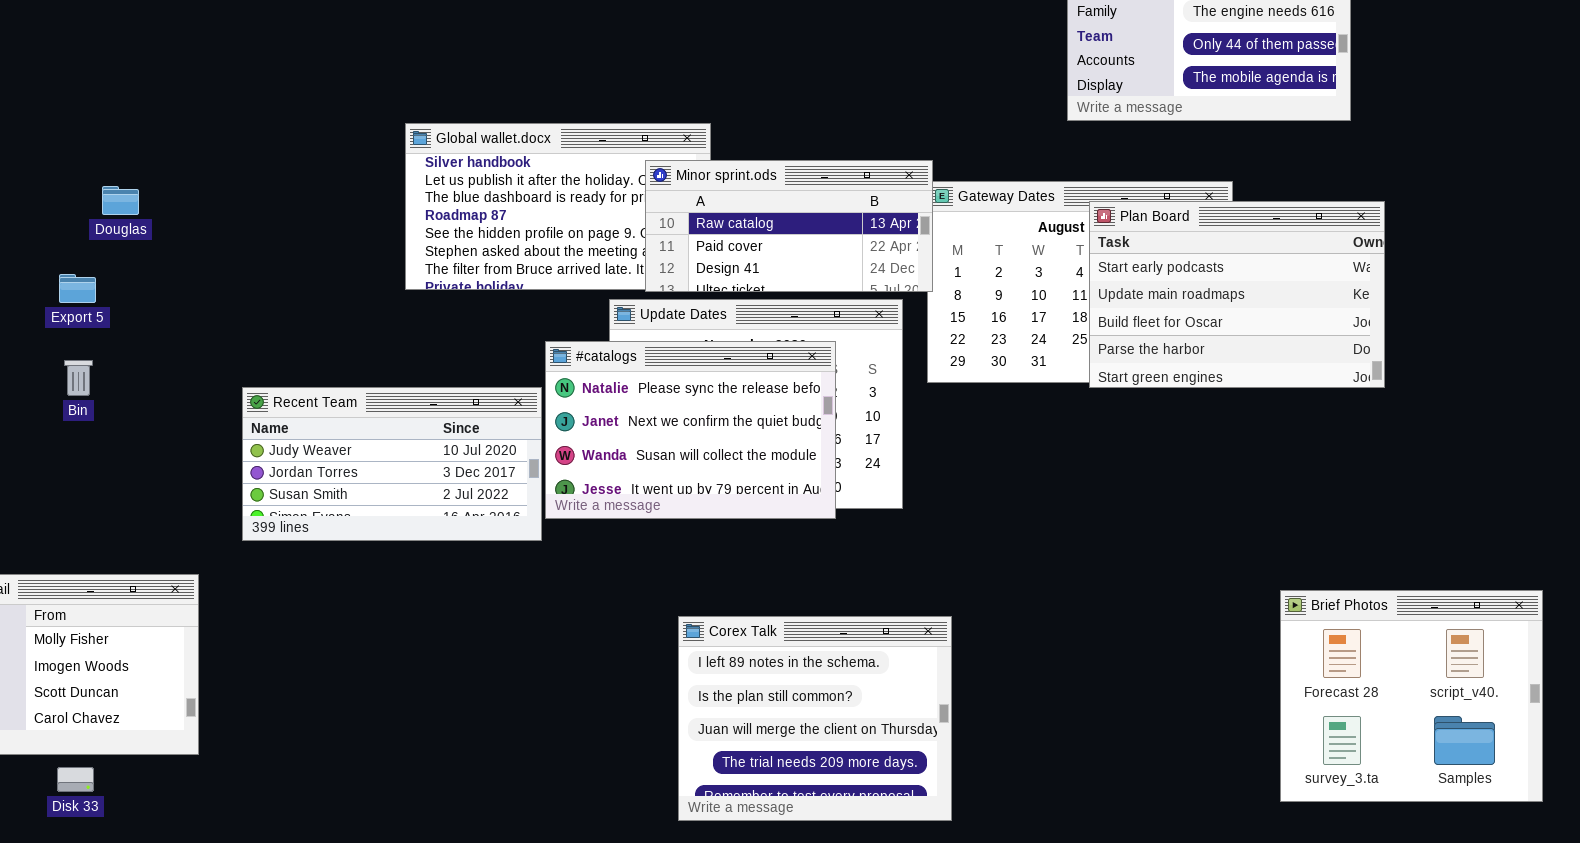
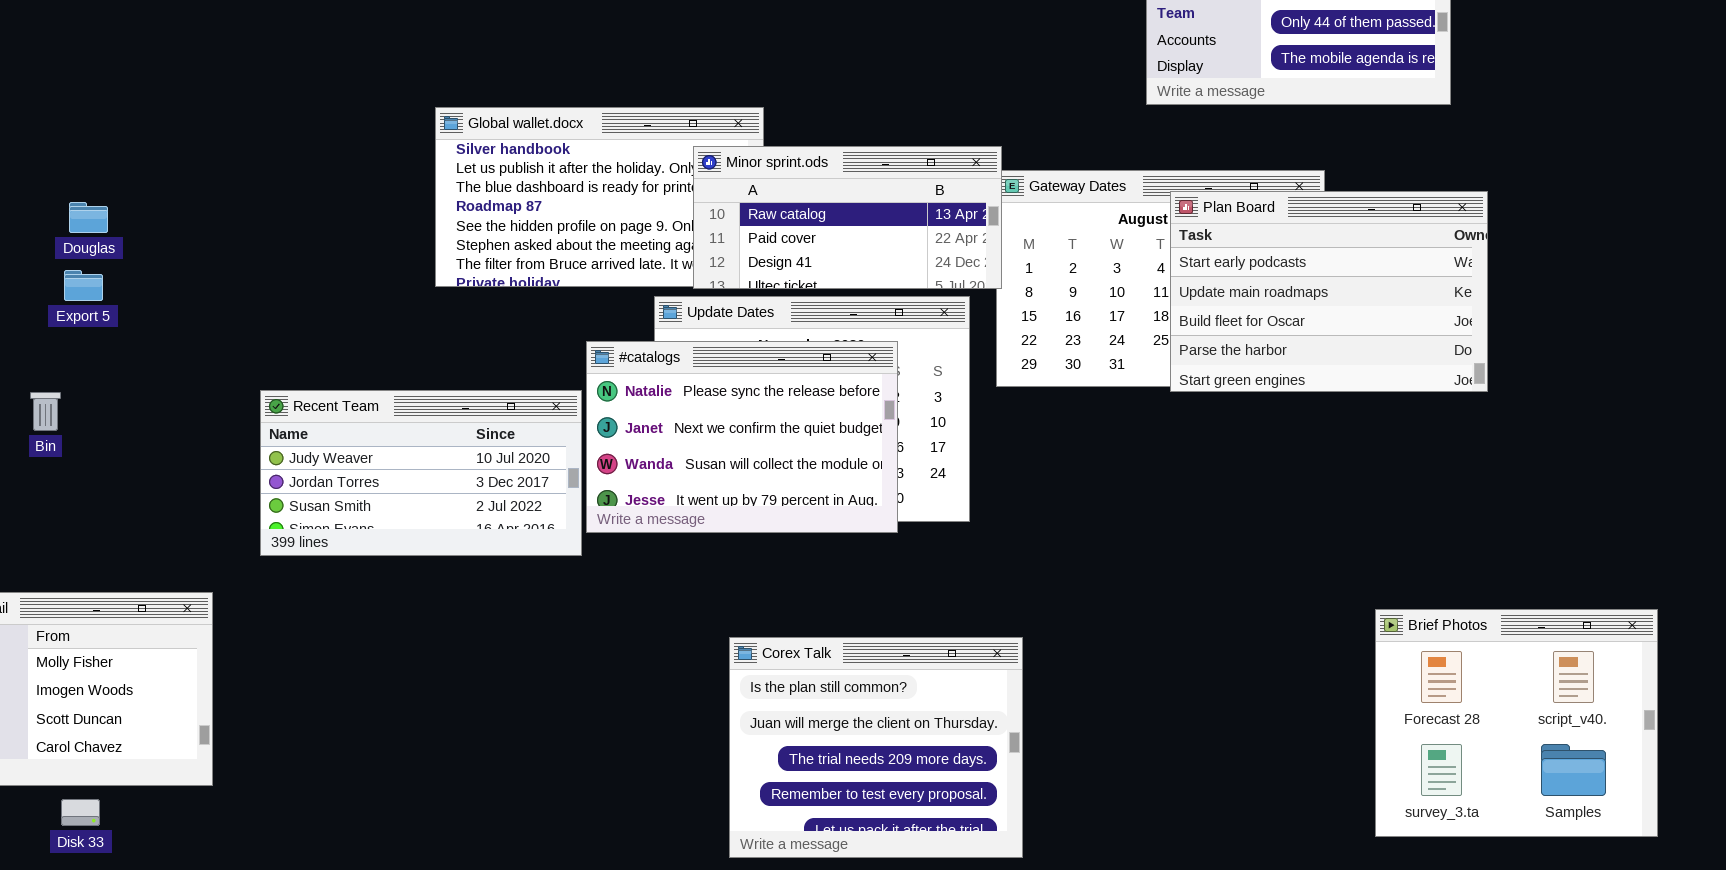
Douglas: [102,186,139,215] -> [69,202,108,233], moved
Bin: [64,360,93,396] -> [30,392,61,431], moved
Corex Talk: [678,616,952,821] -> [729,637,1023,858], scrolled down 1 row

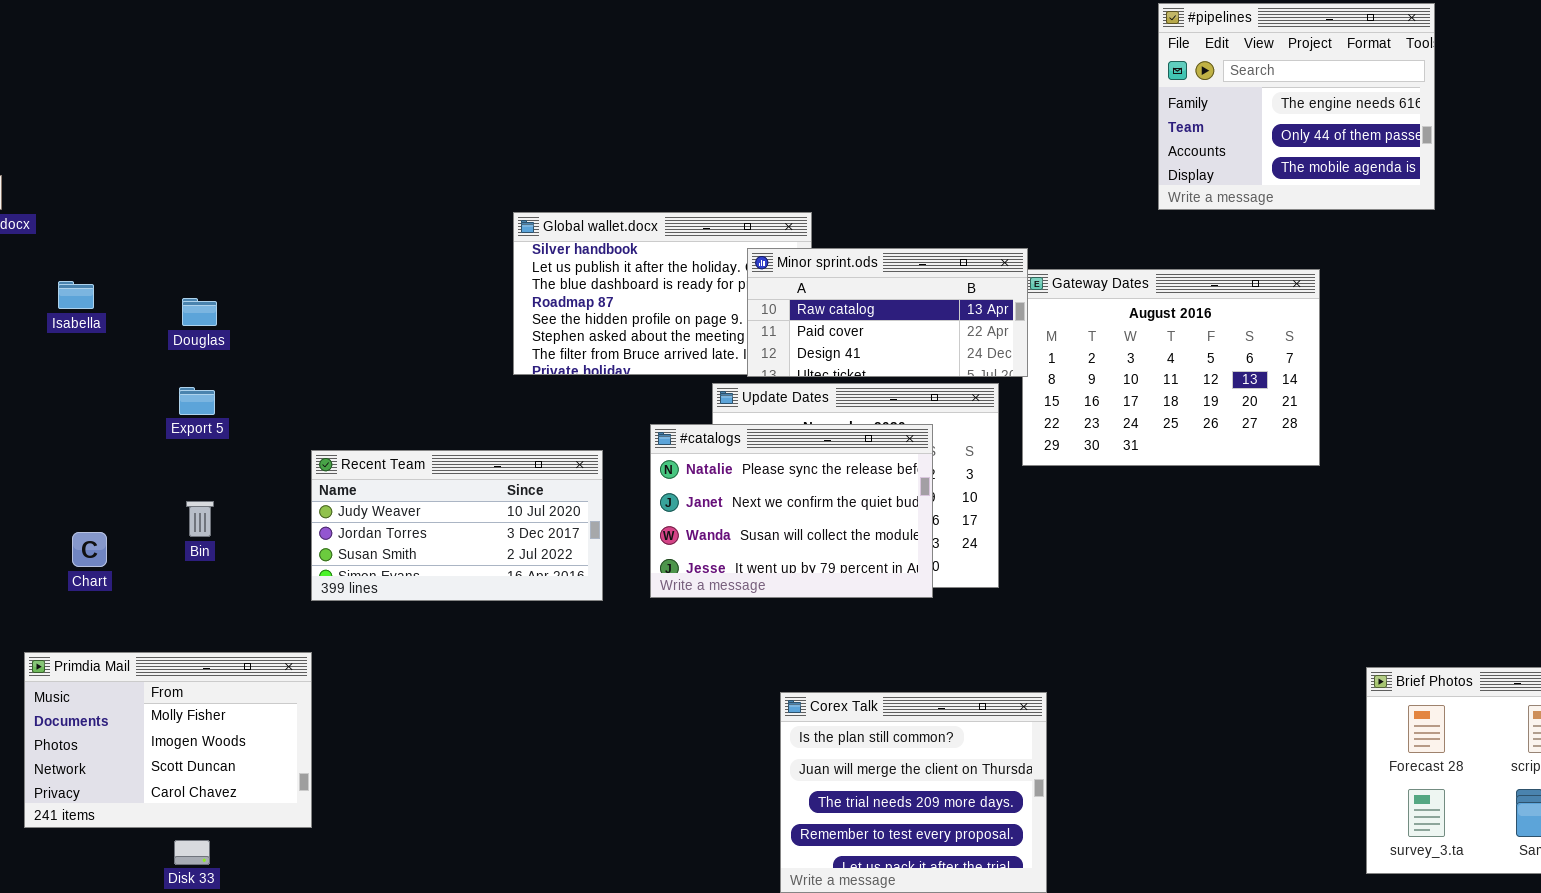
Plan Board: [1170,191,1488,392] -> none, closed
Export 5: [64,270,103,301] -> [179,387,215,415], moved
Recent Team: [260,390,582,556] -> [311,450,603,601], moved
Bin: [30,392,61,431] -> [186,501,214,537], moved

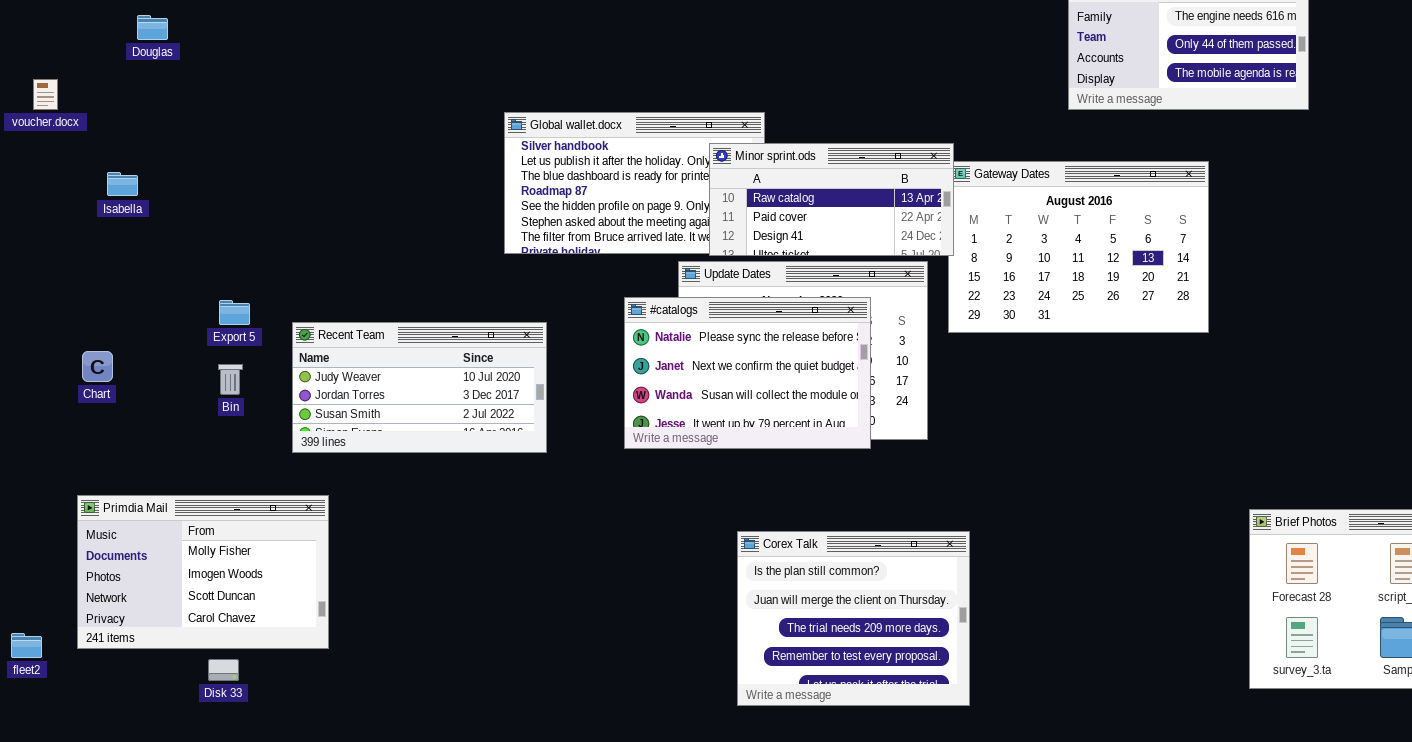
Douglas: [182,298,217,326] -> [137,15,168,40], moved
Export 5: [179,387,215,415] -> [219,300,250,325], moved
Recent Team: [311,450,603,601] -> [292,322,547,453], moved
Chart: [72,532,107,567] -> [82,351,113,382], moved

